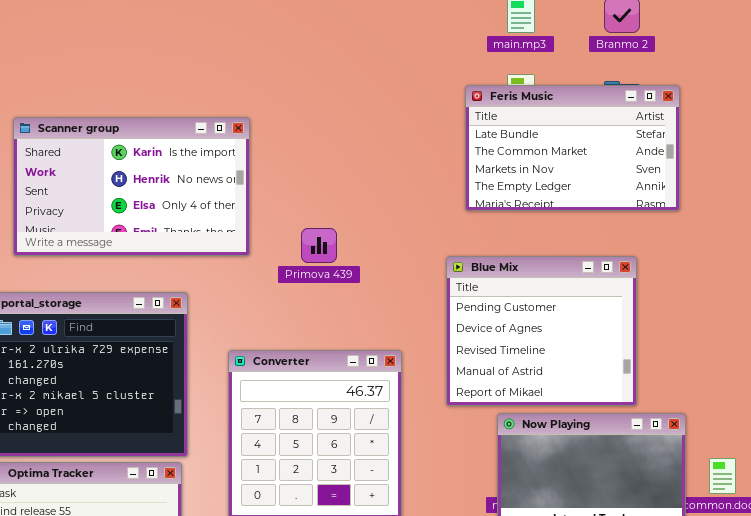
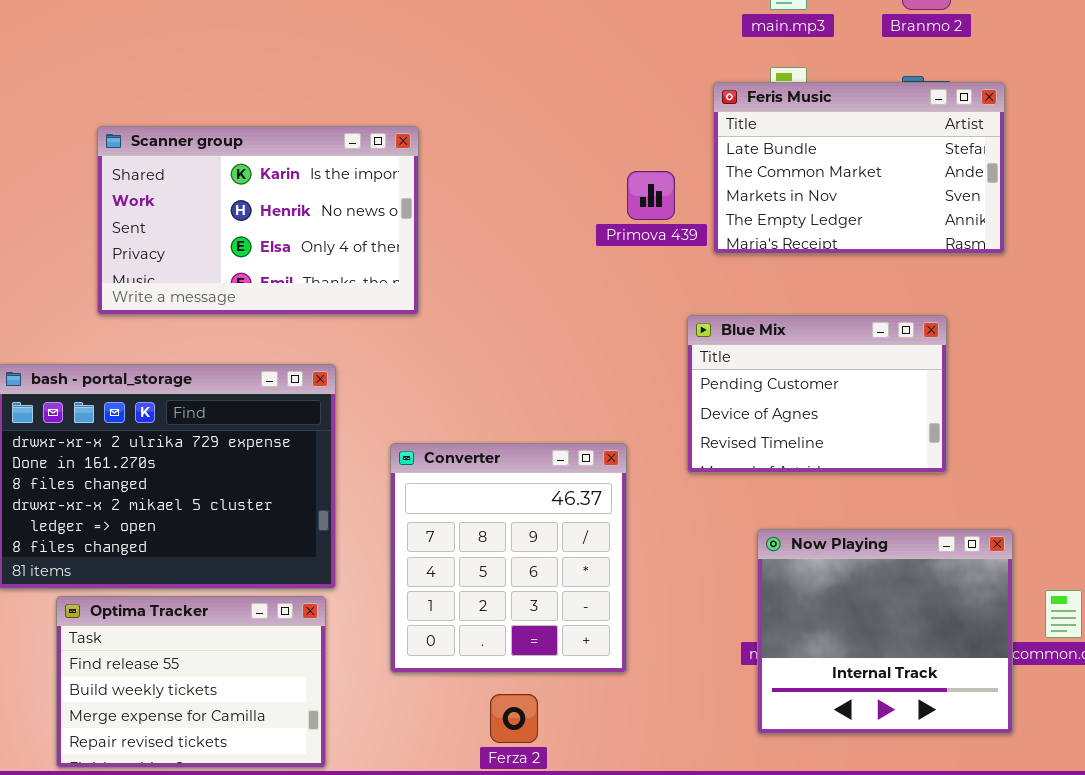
Primova 439: [301,228,337,263] -> [627,171,675,220], moved
Blue Mix: [446,256,637,406] -> [687,315,947,473], resized

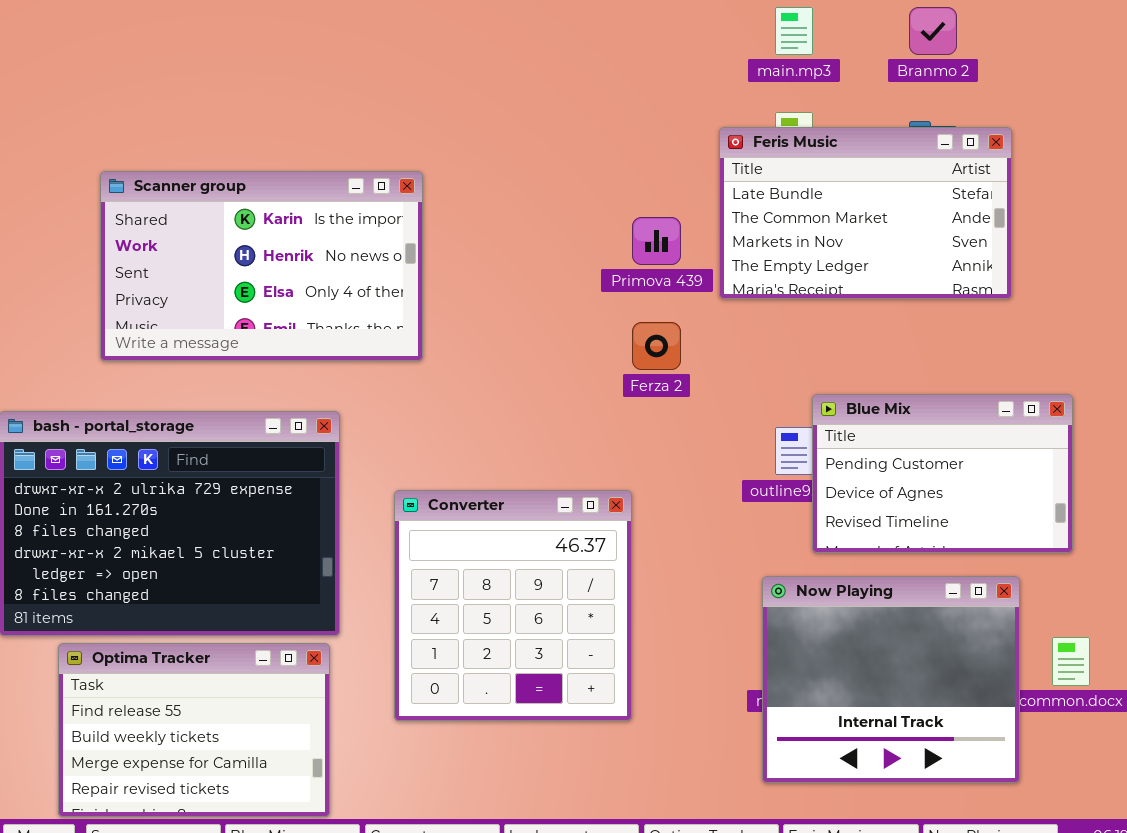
Blue Mix: [687,315,947,473] -> [812,394,1073,553], moved
Ferza 2: [490,694,538,743] -> [632,322,681,370], moved

